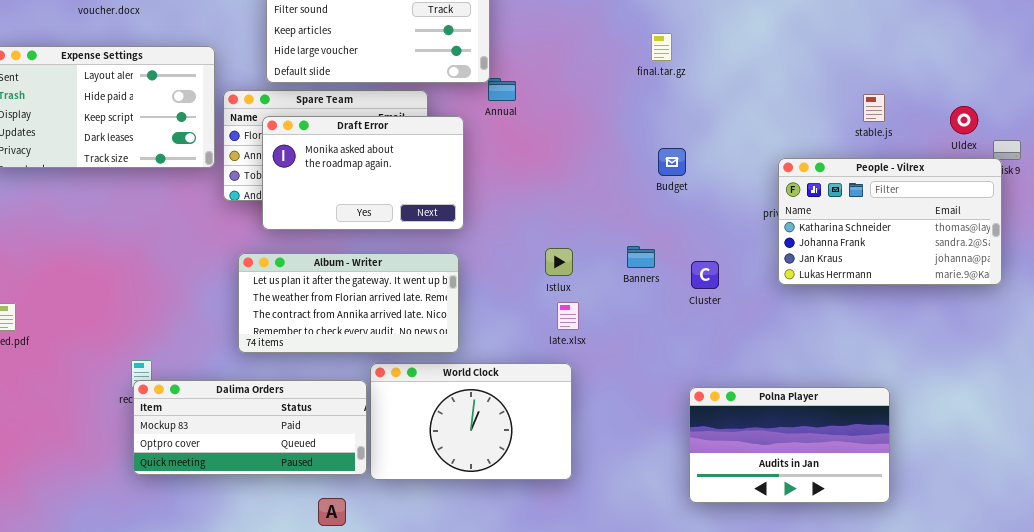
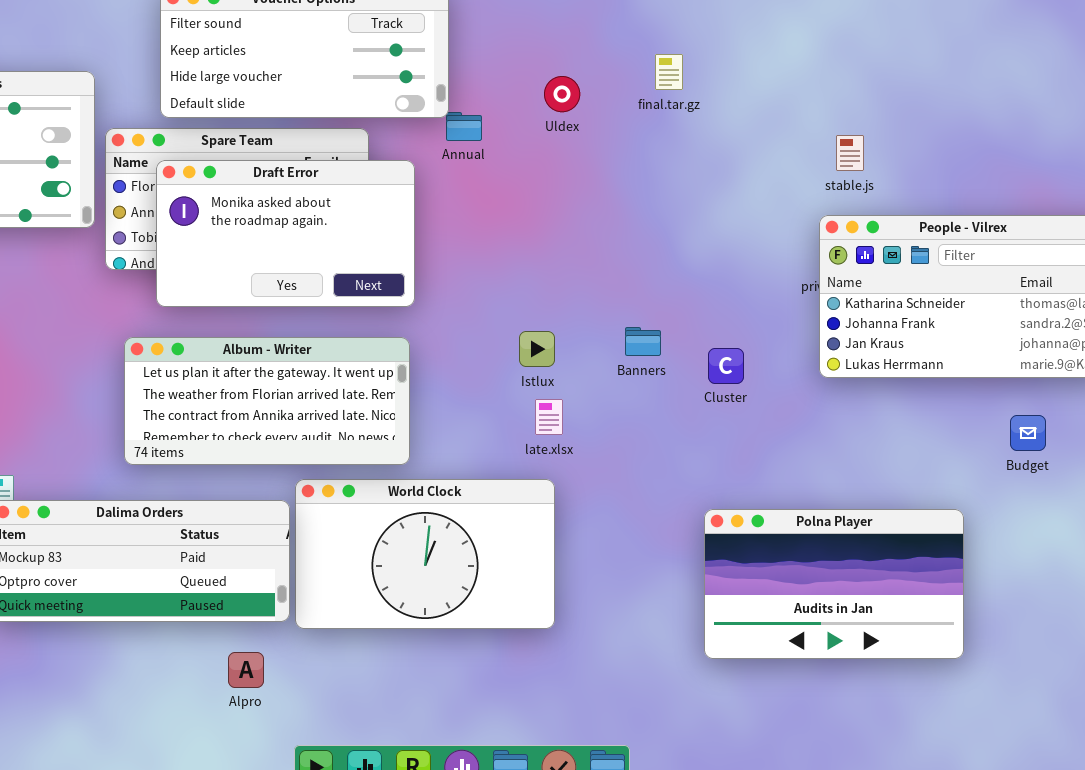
stable.js: [863,94,885,122] -> [836,135,864,171], moved
Uldex: [950,106,978,134] -> [544,76,580,112], moved
Budget: [658,148,686,176] -> [1010,415,1046,451], moved

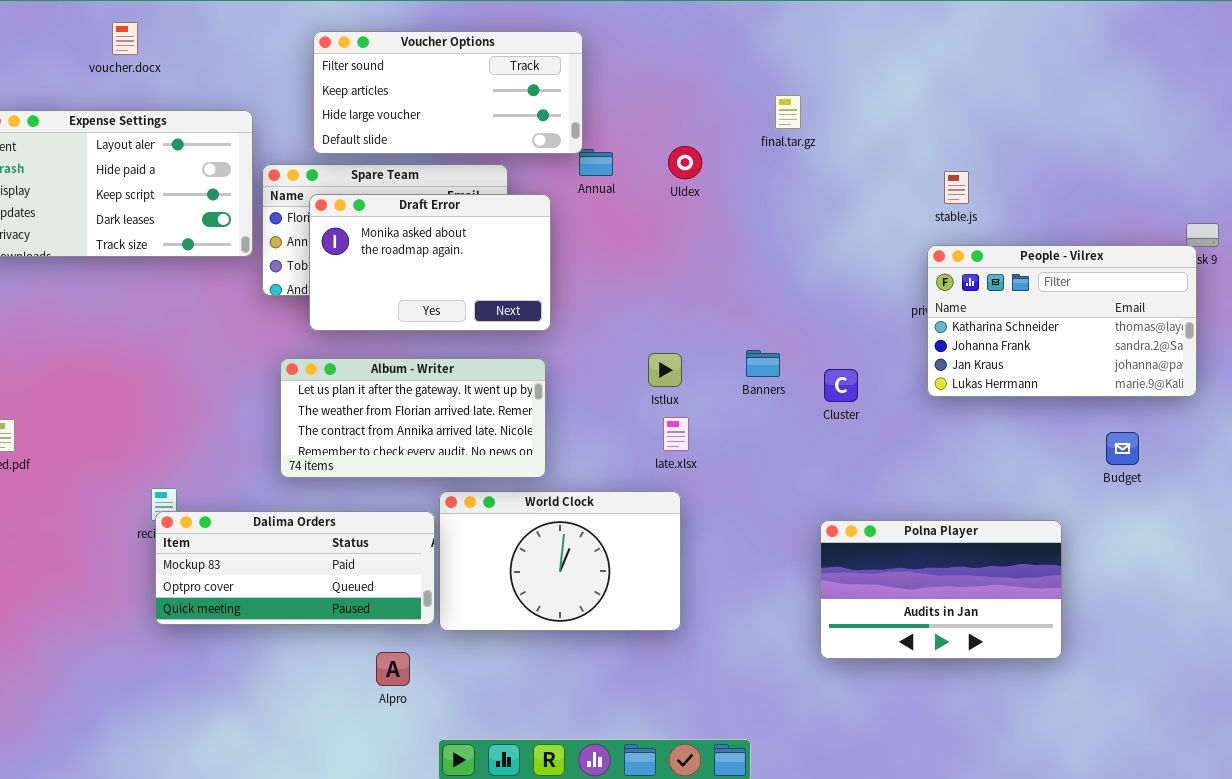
Uldex: [544,76,580,112] -> [668,146,702,179], moved

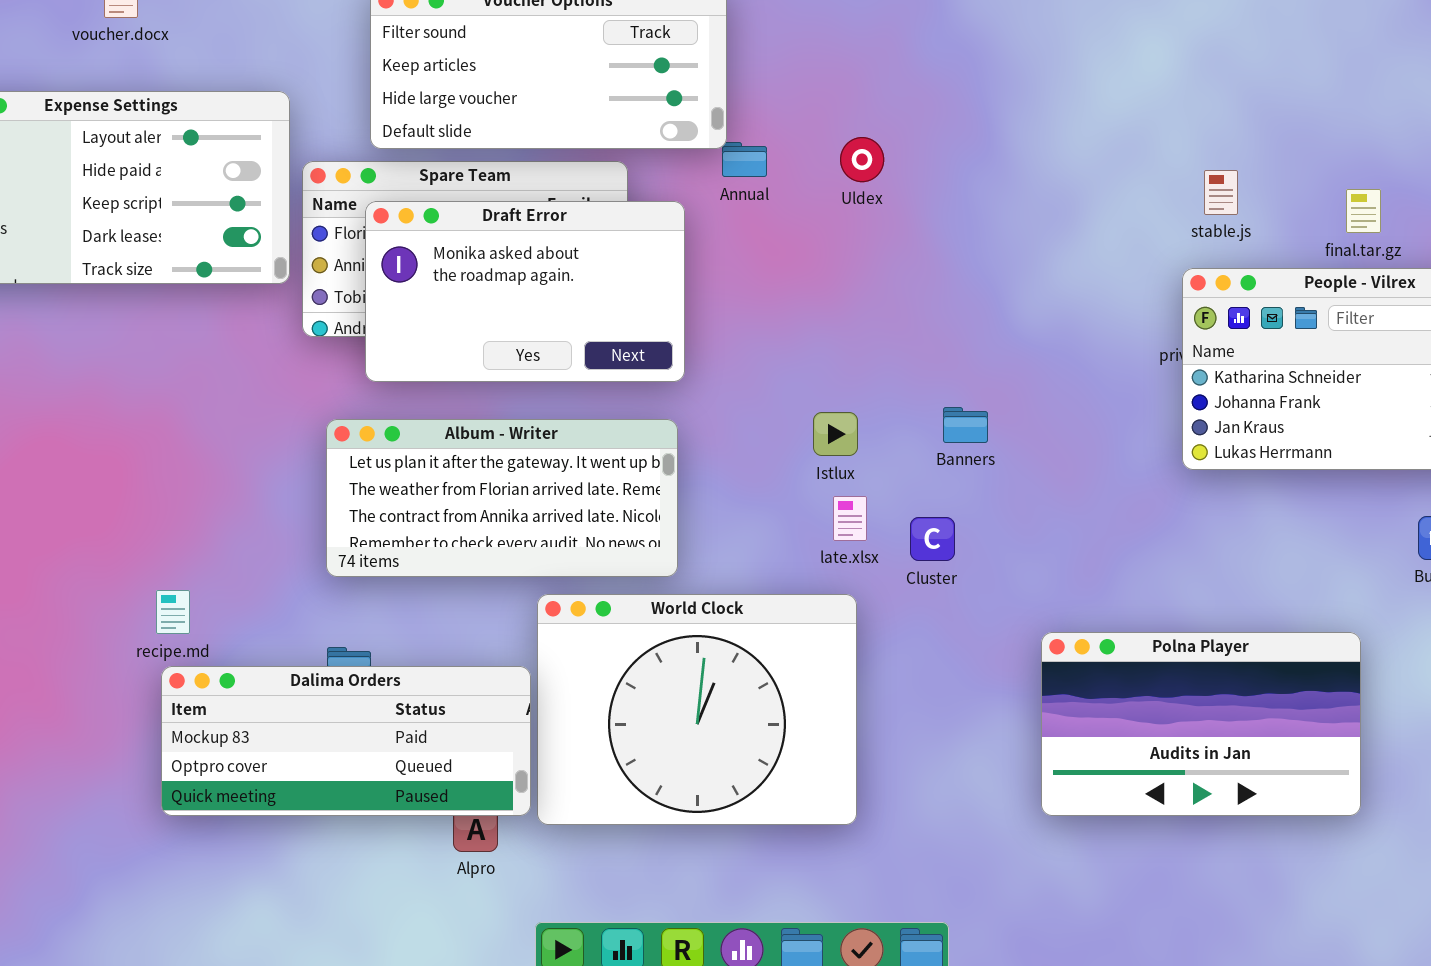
final.tar.gz: [775,95,801,129] -> [1346,189,1381,233], moved
Cluster: [824,369,858,402] -> [910,517,955,561], moved
World Clock: [439,491,681,631] -> [537,594,857,825], resized
Dalima Orders: [155,511,435,625] -> [161,666,531,816], moved

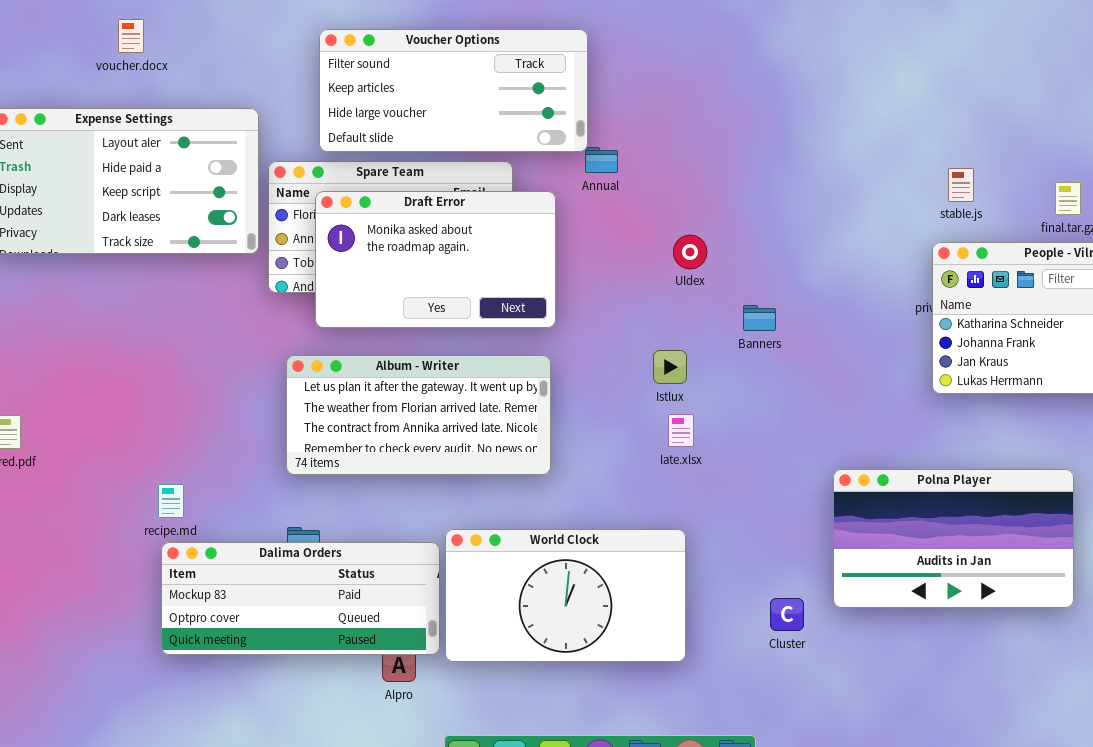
Uldex: [840,137,884,182] -> [673,235,707,269], moved
Banners: [943,407,988,443] -> [743,305,776,331], moved
Cluster: [910,517,955,561] -> [770,598,804,631], moved
World Clock: [537,594,857,825] -> [445,529,686,662], resized
Polna Player: [1041,632,1361,816] -> [833,469,1074,608], moved

